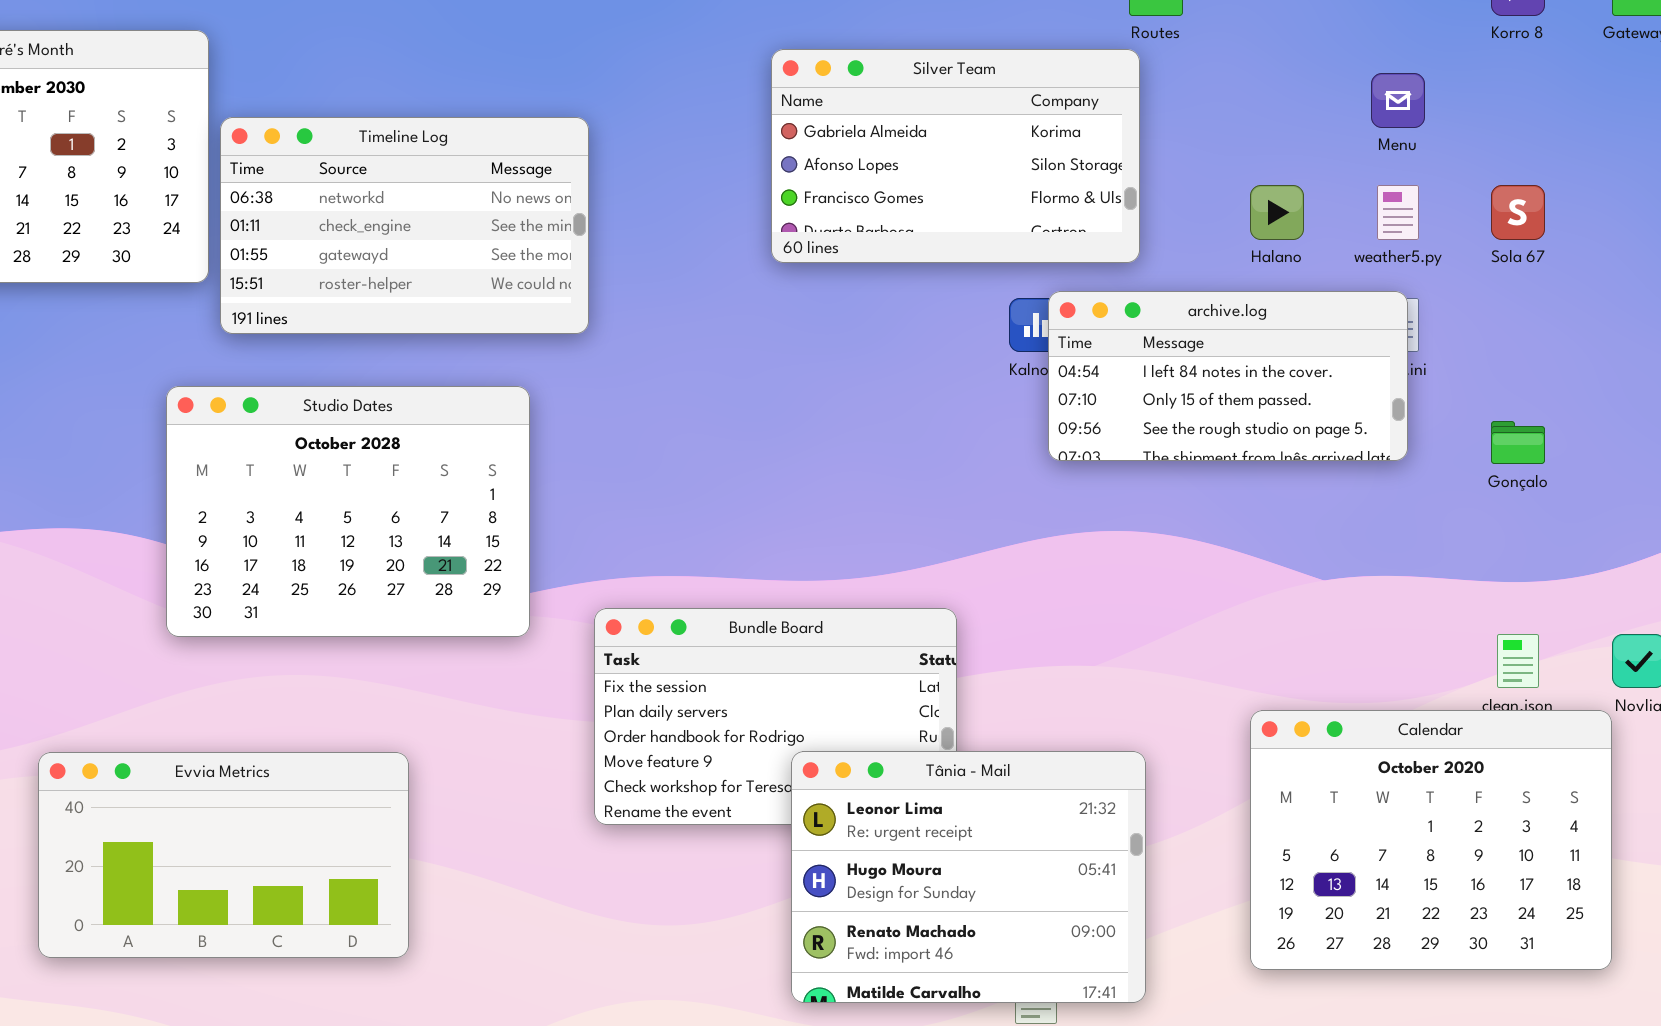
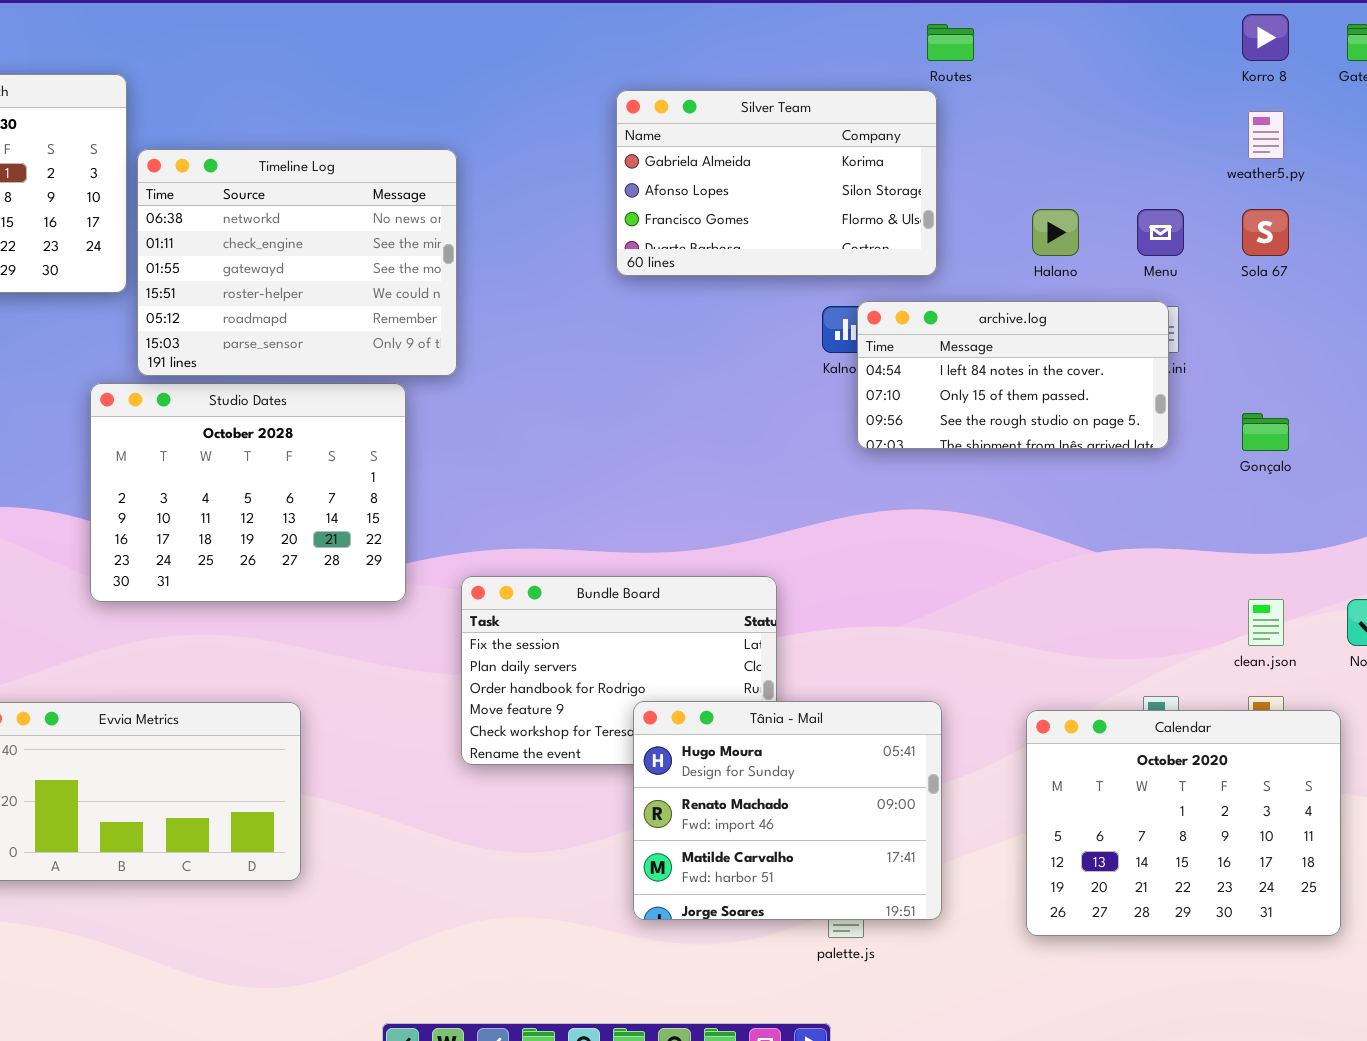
Menu: [1371,73,1425,128] -> [1137,209,1184,256], moved
Timeline Log: [220,117,589,334] -> [137,149,457,376], resized
weather5.py: [1377,185,1419,240] -> [1248,111,1284,159], moved
Calendar: [1250,710,1612,970] -> [1026,710,1341,936], moved
Tânia - Mail: [791,751,1146,1003] -> [633,701,942,920], scrolled down 1 row

